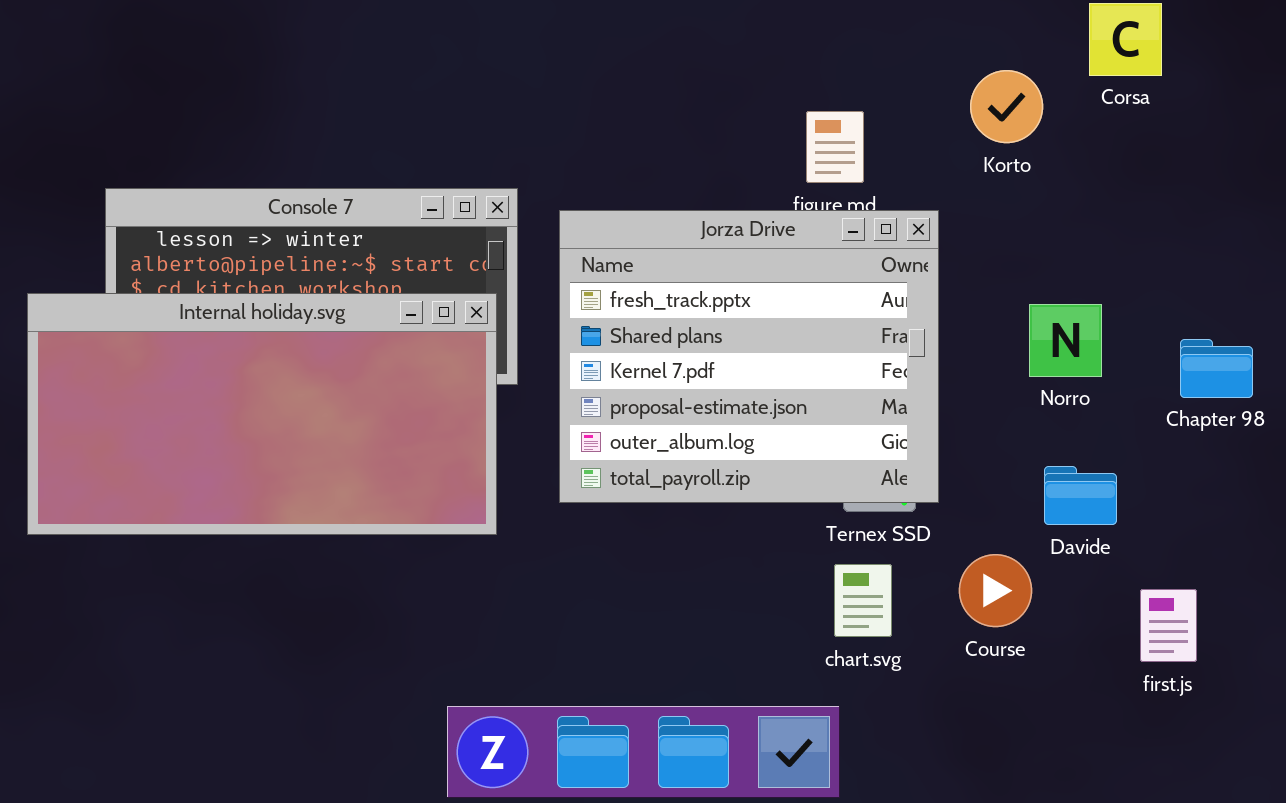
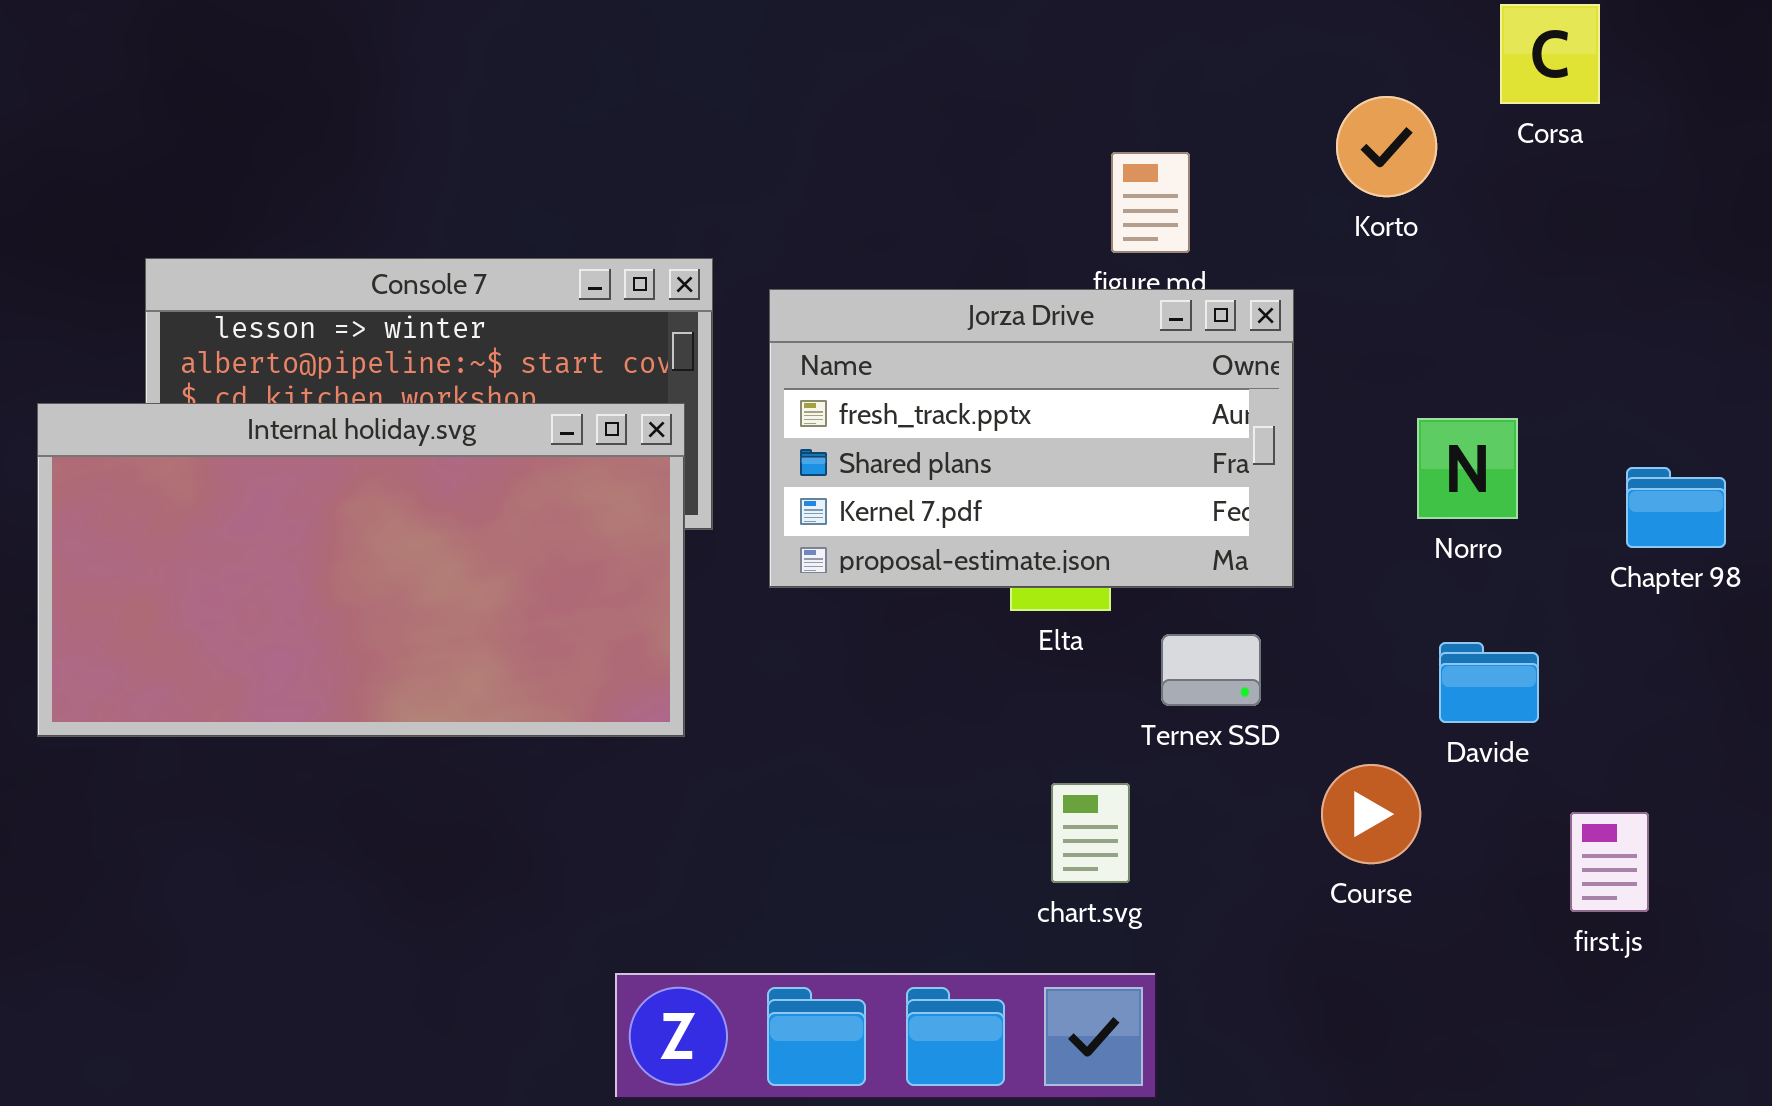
Jorza Drive: [559,210,939,503] -> [769,289,1294,588], resized
chart.svg: [834,564,892,637] -> [1051,783,1130,883], moved

